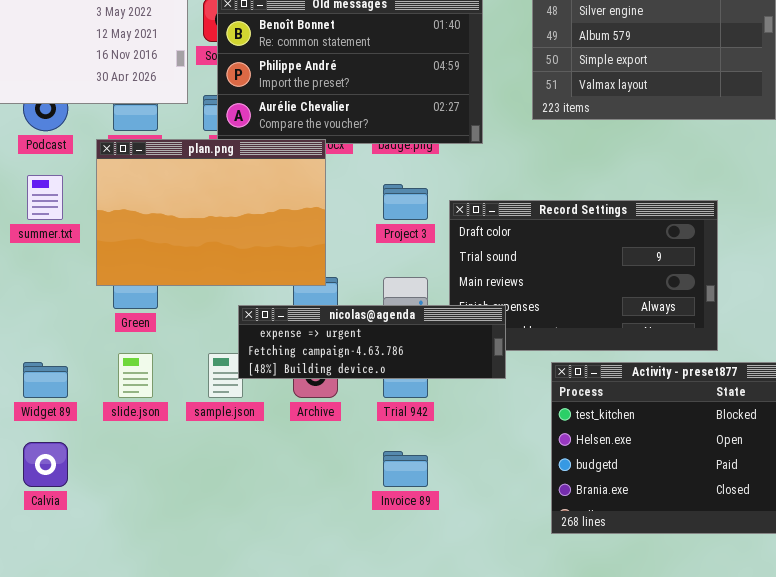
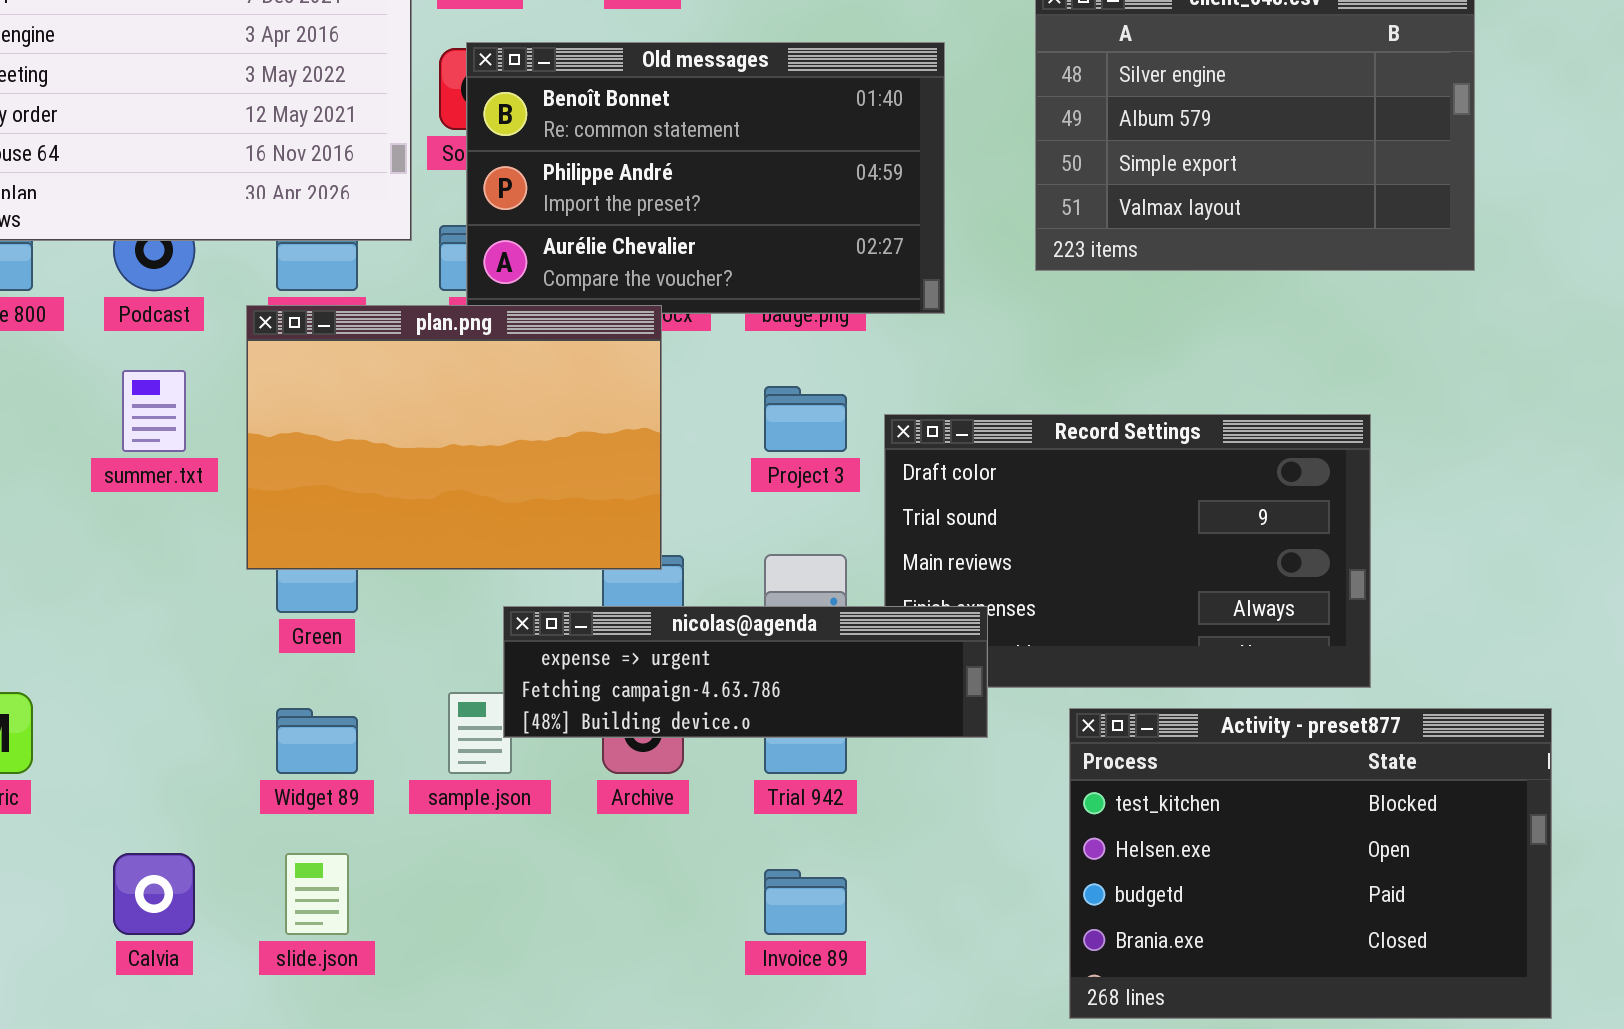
slide.json: [118,353,153,398] -> [285,853,349,935], moved
Widget 89: [23,362,68,398] -> [276,708,358,774], moved

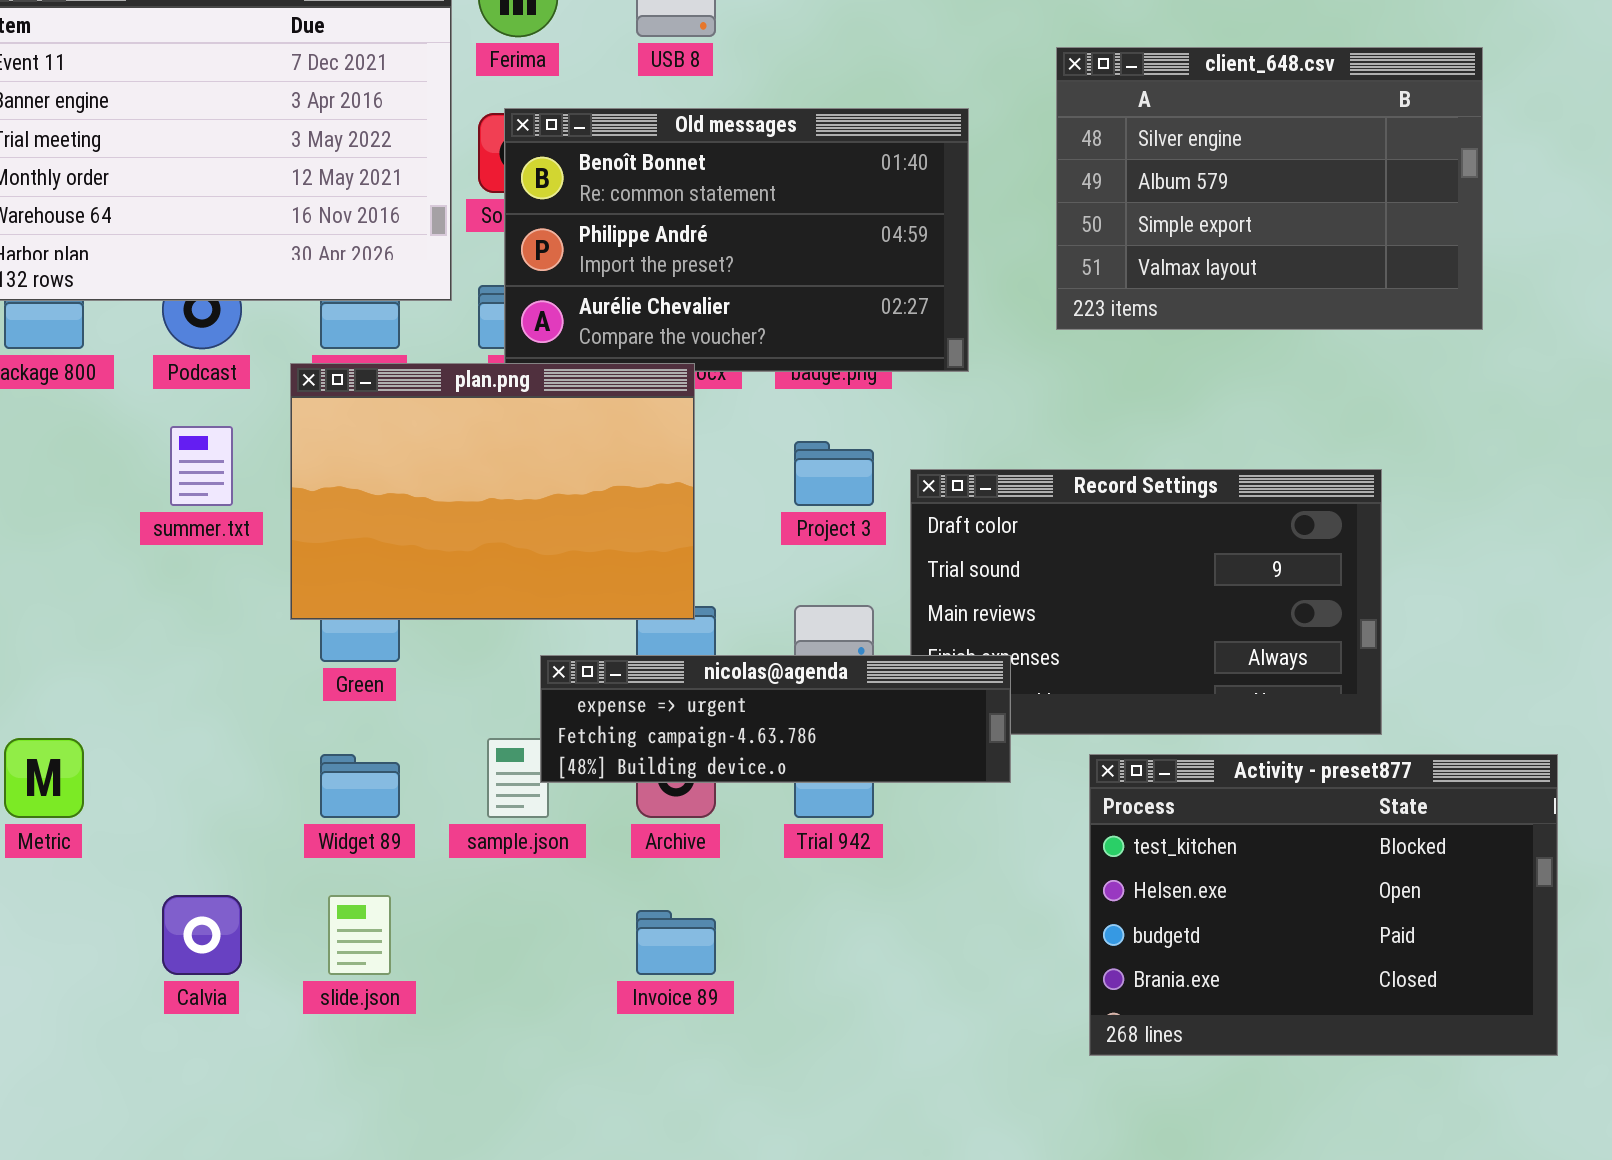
Invoice 89: [764,869,847,935] -> [636,910,716,975], moved

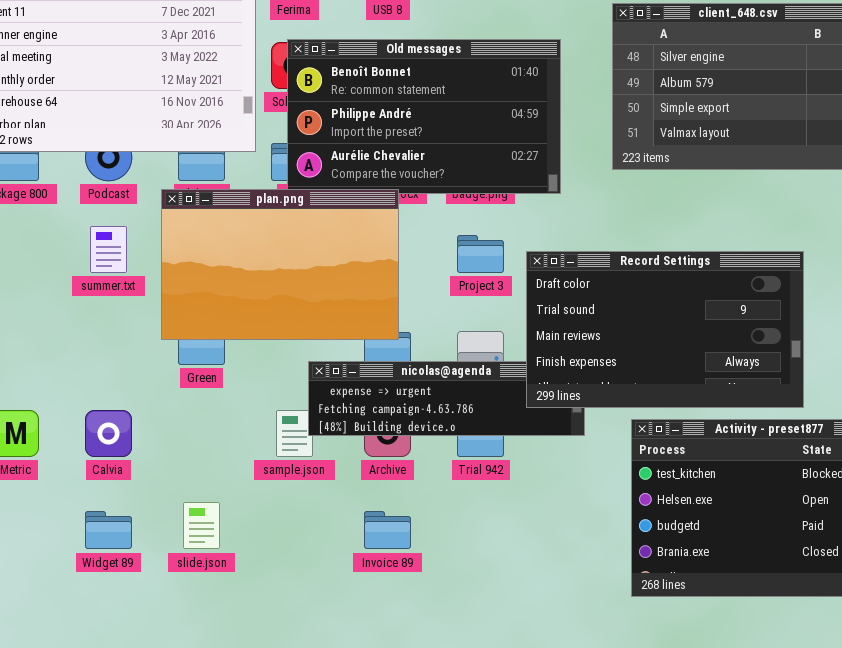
Record Settings: [910,469,1382,735] -> [526,251,804,408], raised
Widget 89: [320,754,400,818] -> [85,511,132,549], moved
Calvia: [162,895,242,975] -> [85,410,132,457], moved

